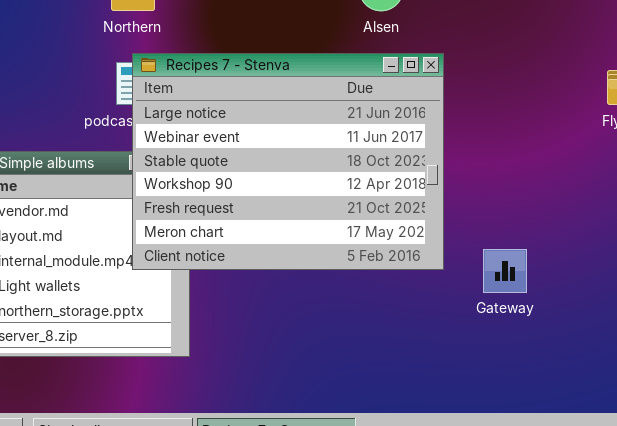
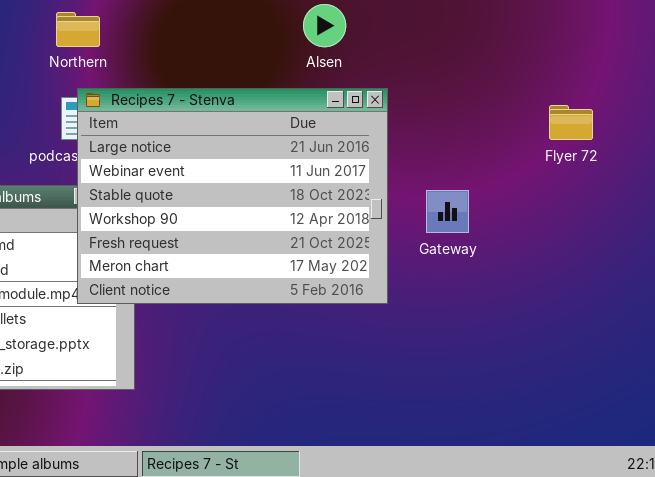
Gateway: [483,249,527,293] -> [426,190,469,233], moved

